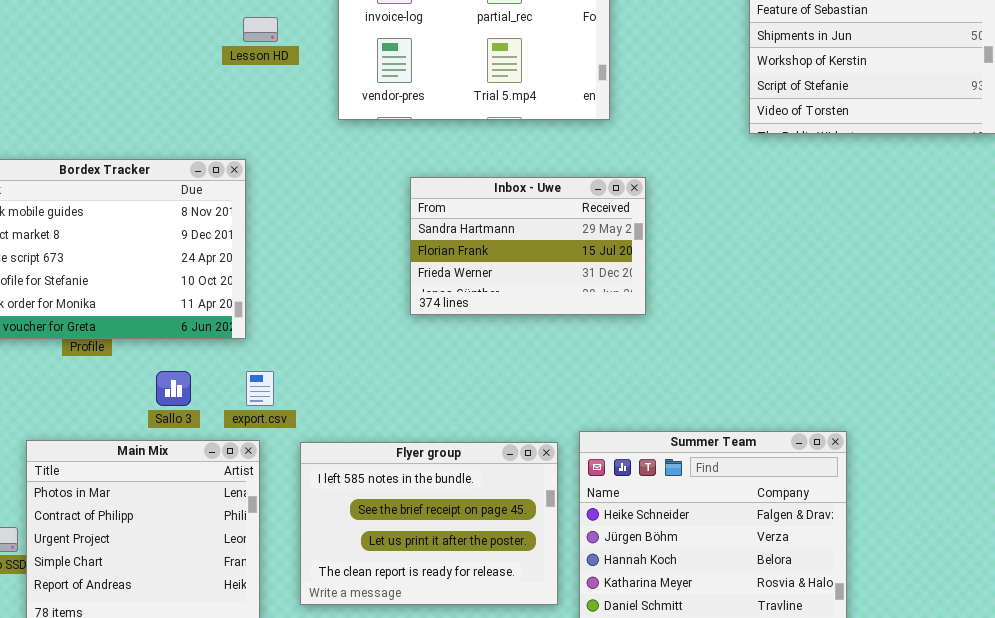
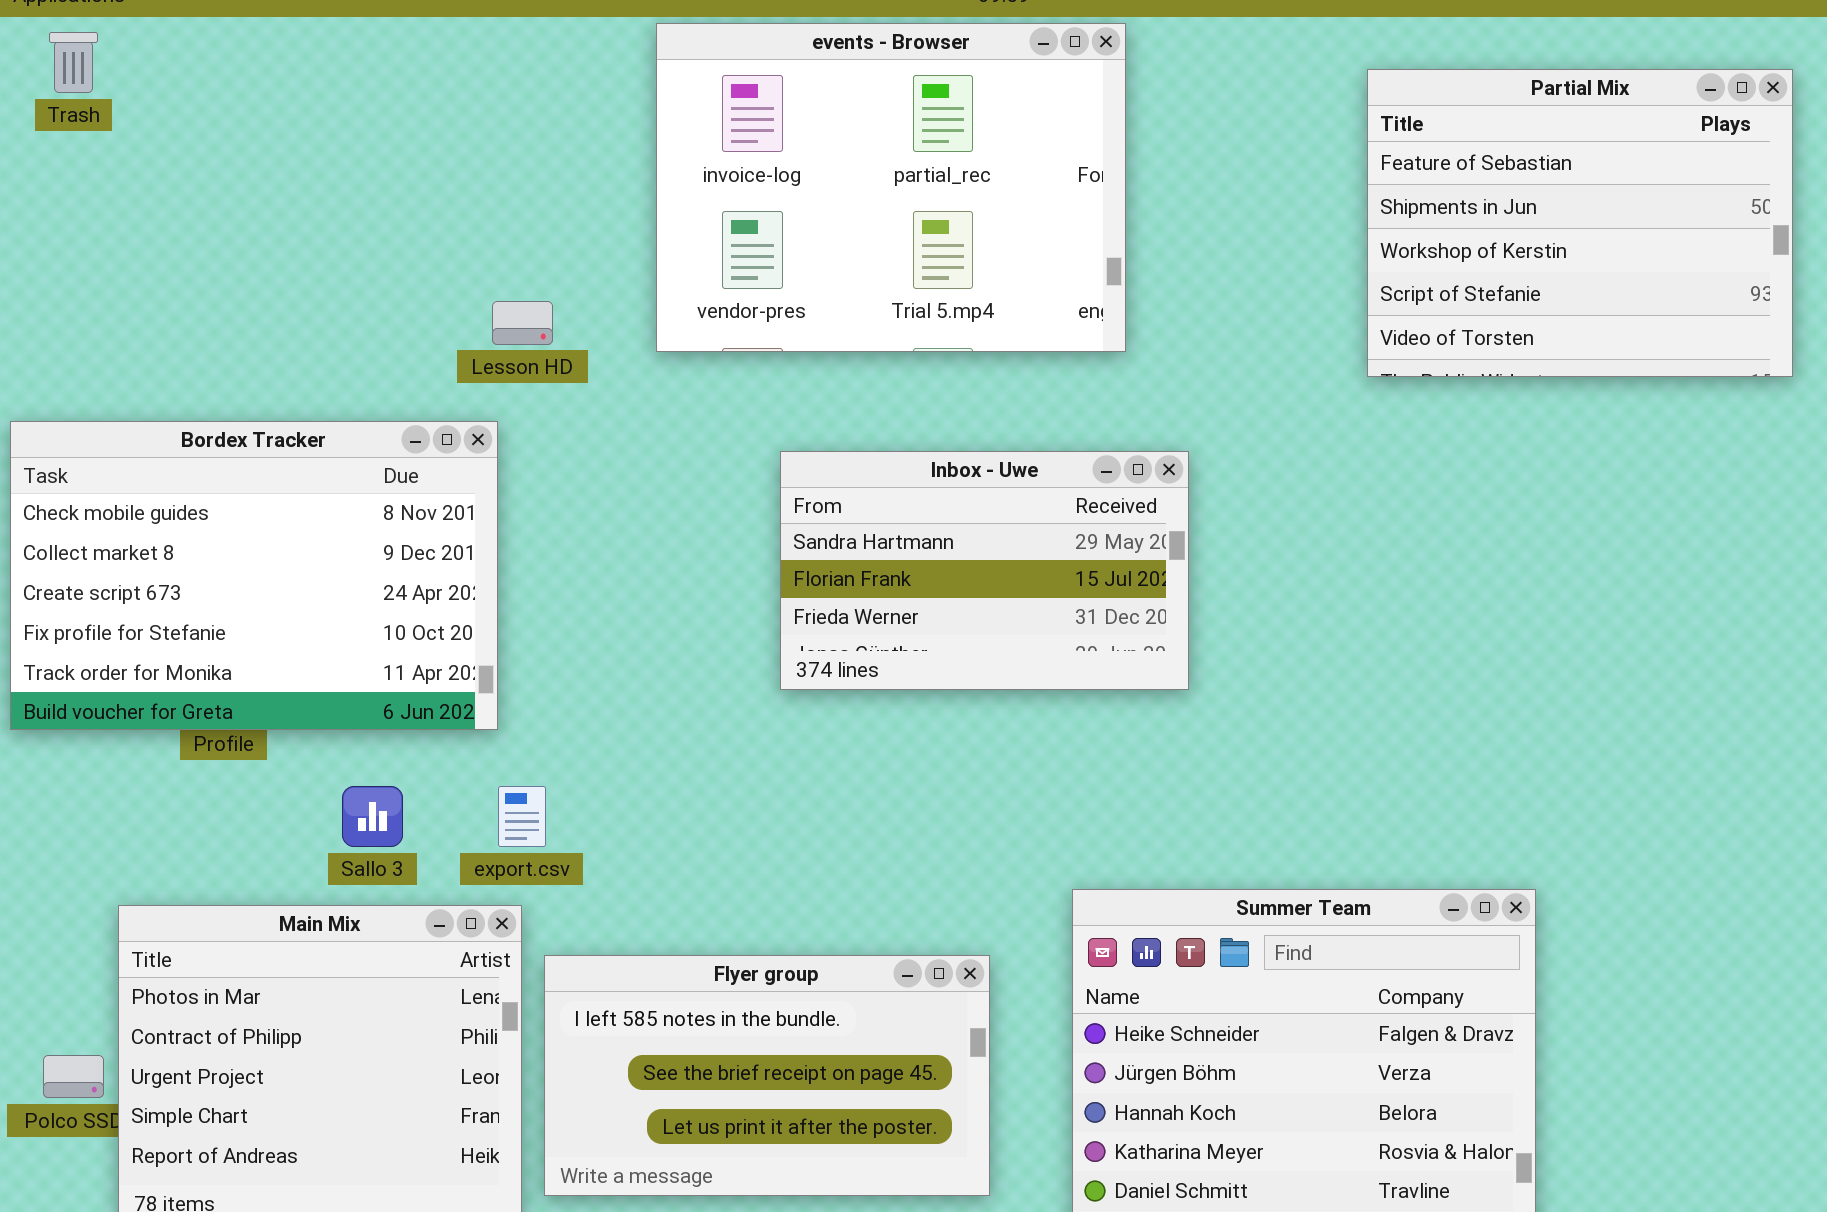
Lesson HD: [243,17,278,42] -> [492,301,553,345], moved
Flyer group: [300,442,558,605] -> [544,955,990,1196], moved, resized

